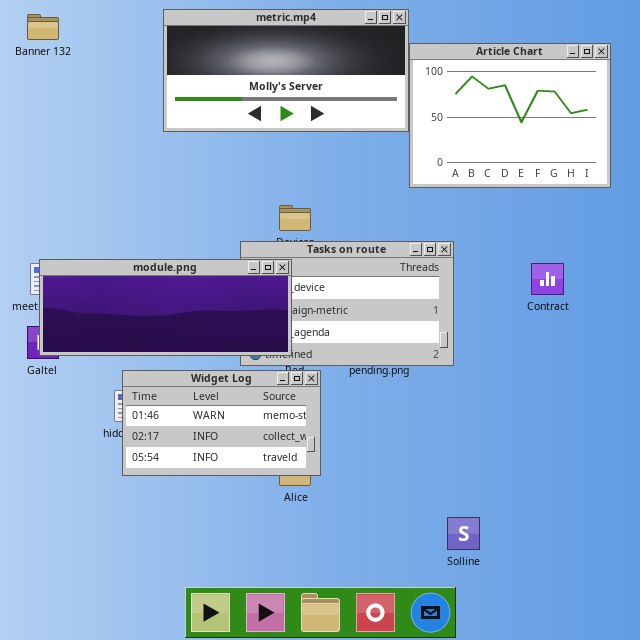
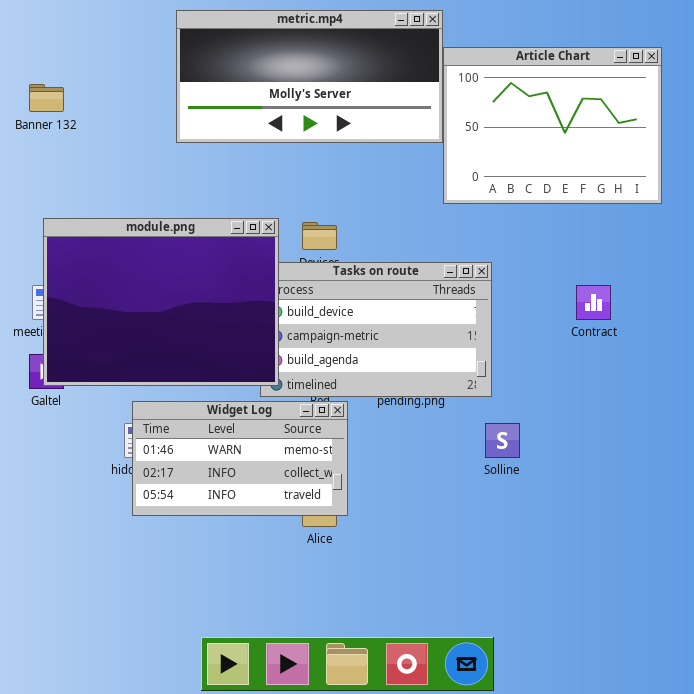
Banner 132: [27,14,59,40] -> [29,84,64,112], moved
module.png: [39,259,292,356] -> [43,218,279,386], resized
Solline: [447,517,480,550] -> [485,423,520,458], moved

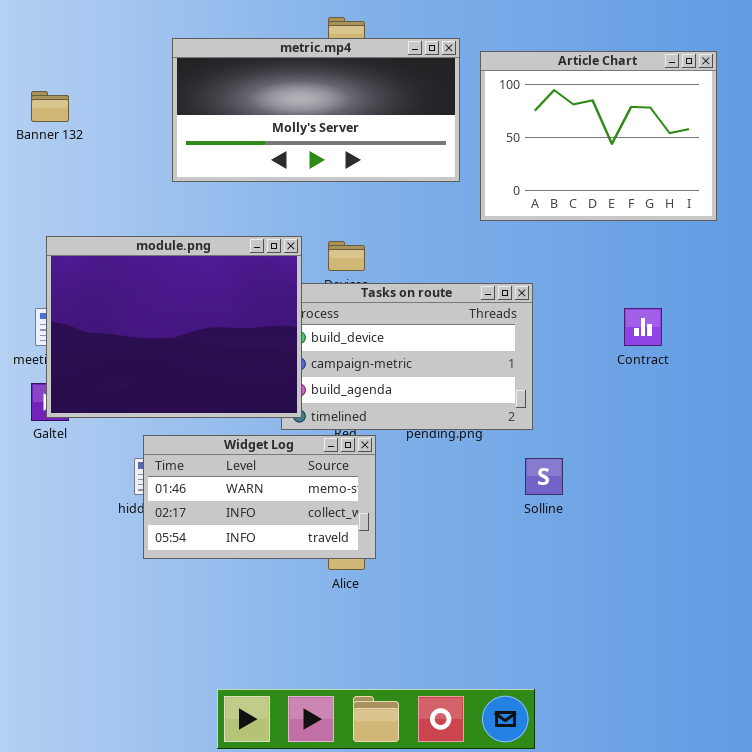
metric.mp4: [176,10,443,143] -> [172,38,460,182], moved

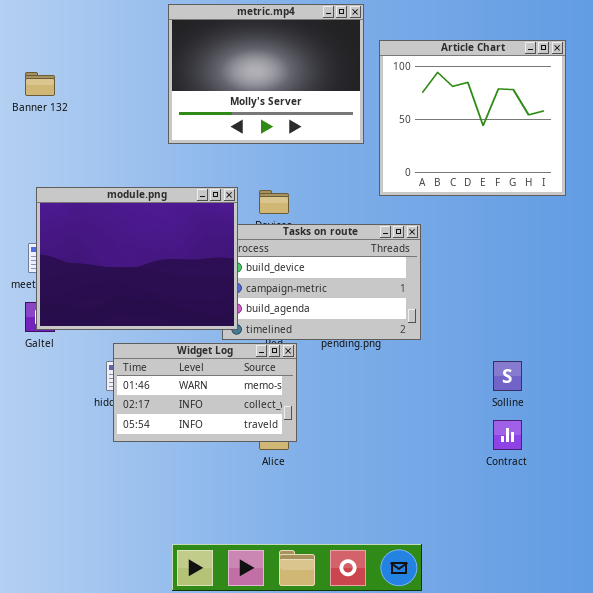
metric.mp4: [172,38,460,182] -> [168,4,364,144], resized
Article Chart: [480,51,717,221] -> [379,40,566,196], resized
Contract: [624,308,662,346] -> [493,420,522,450], moved
Solline: [525,458,563,495] -> [493,361,522,391], moved

